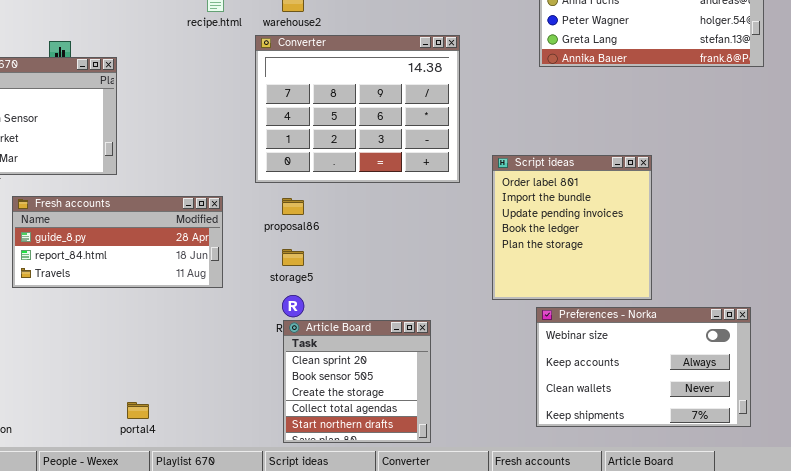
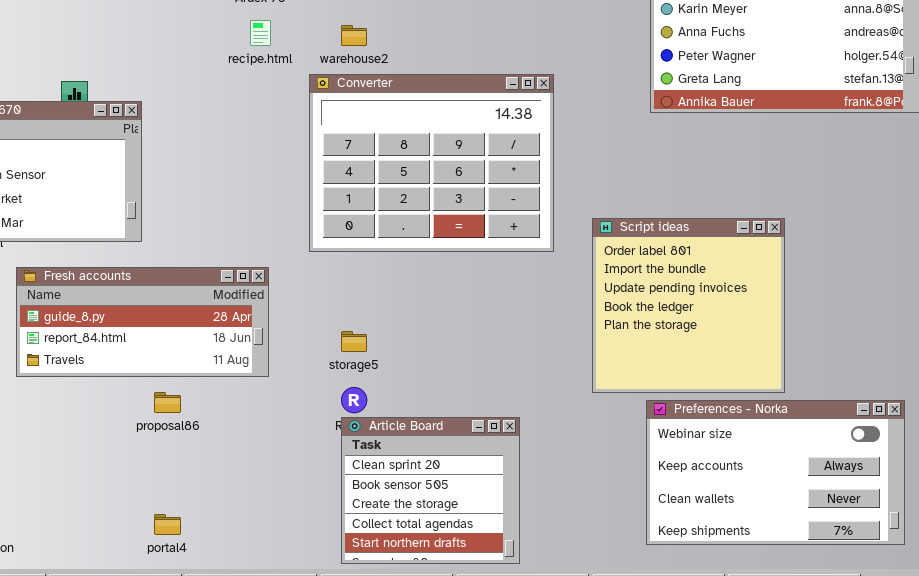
proposal86: [282,198,304,215] -> [154,392,181,413], moved

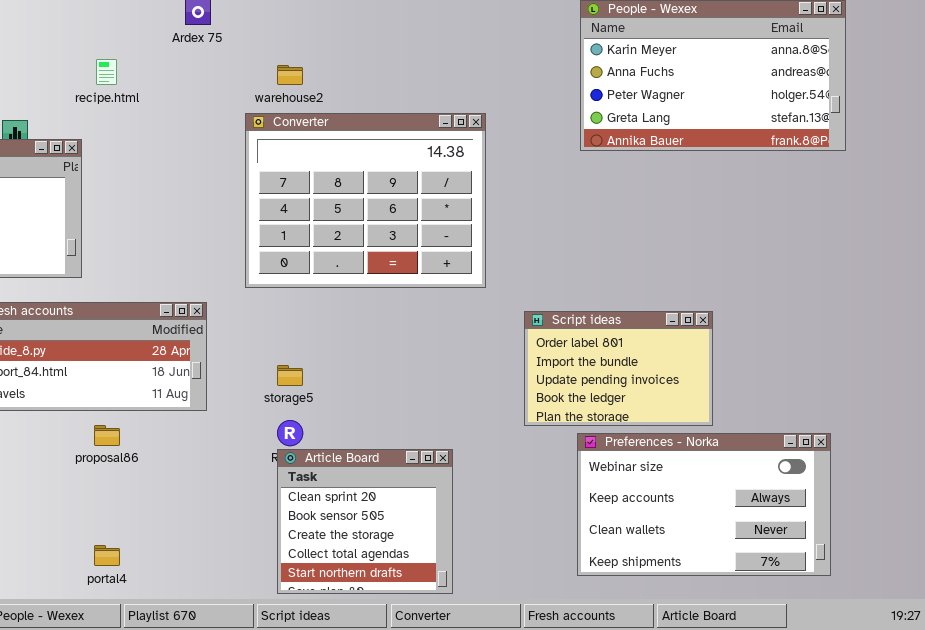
recipe.html: [250,20,271,46] -> [96,59,117,85], moved
Script ideas: [592,218,785,393] -> [524,311,713,426], resized

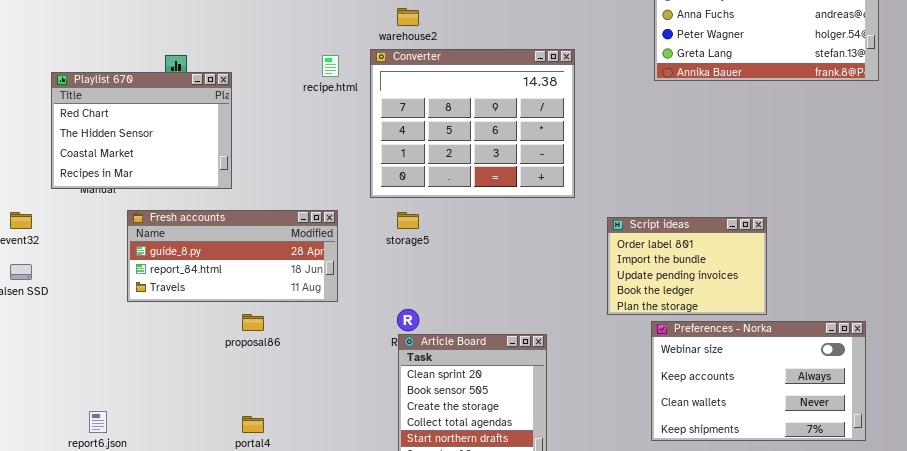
recipe.html: [96,59,117,85] -> [322,55,339,77], moved
storage5: [277,365,303,386] -> [397,212,419,229], moved

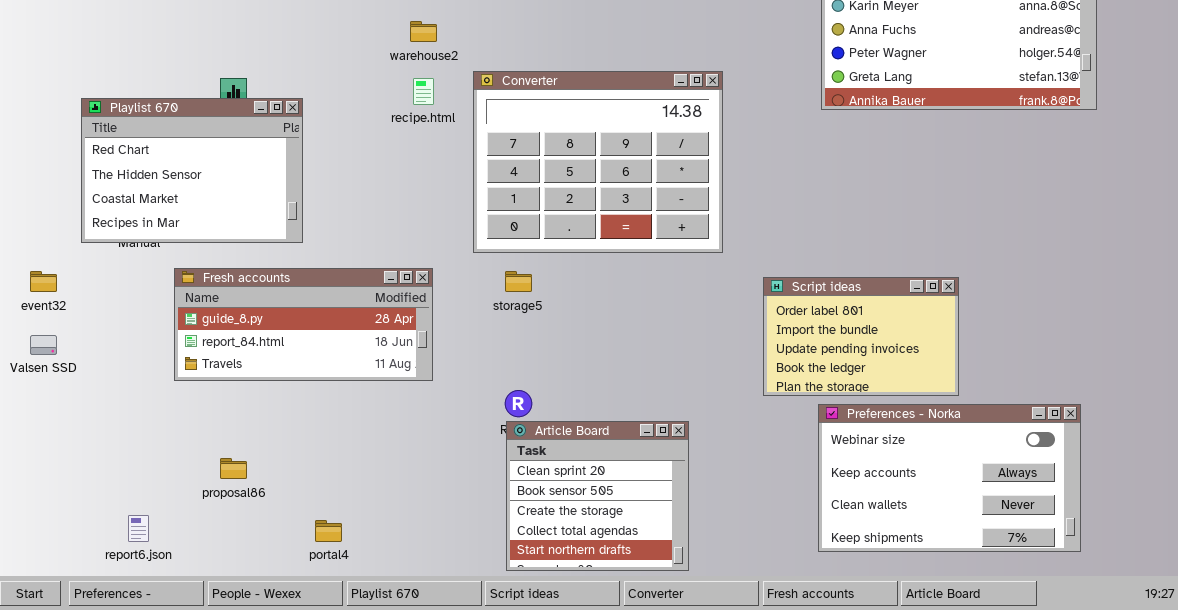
warehouse2: [397,8,419,26] -> [410,21,437,42], moved
proposal86: [242,314,264,331] -> [220,458,247,479], moved

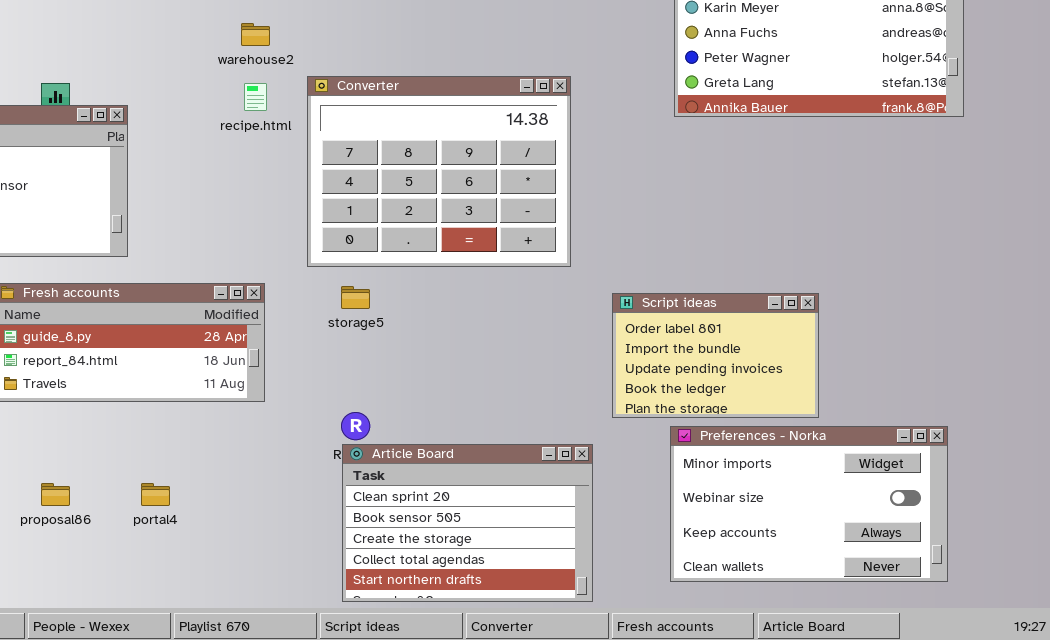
Preferences - Norka: [818,404,1081,552] -> [670,426,948,582], scrolled up 1 row
Article Board: [506,421,689,571] -> [342,444,593,602], resized
portal4: [315,520,342,542] -> [141,483,170,506], moved

